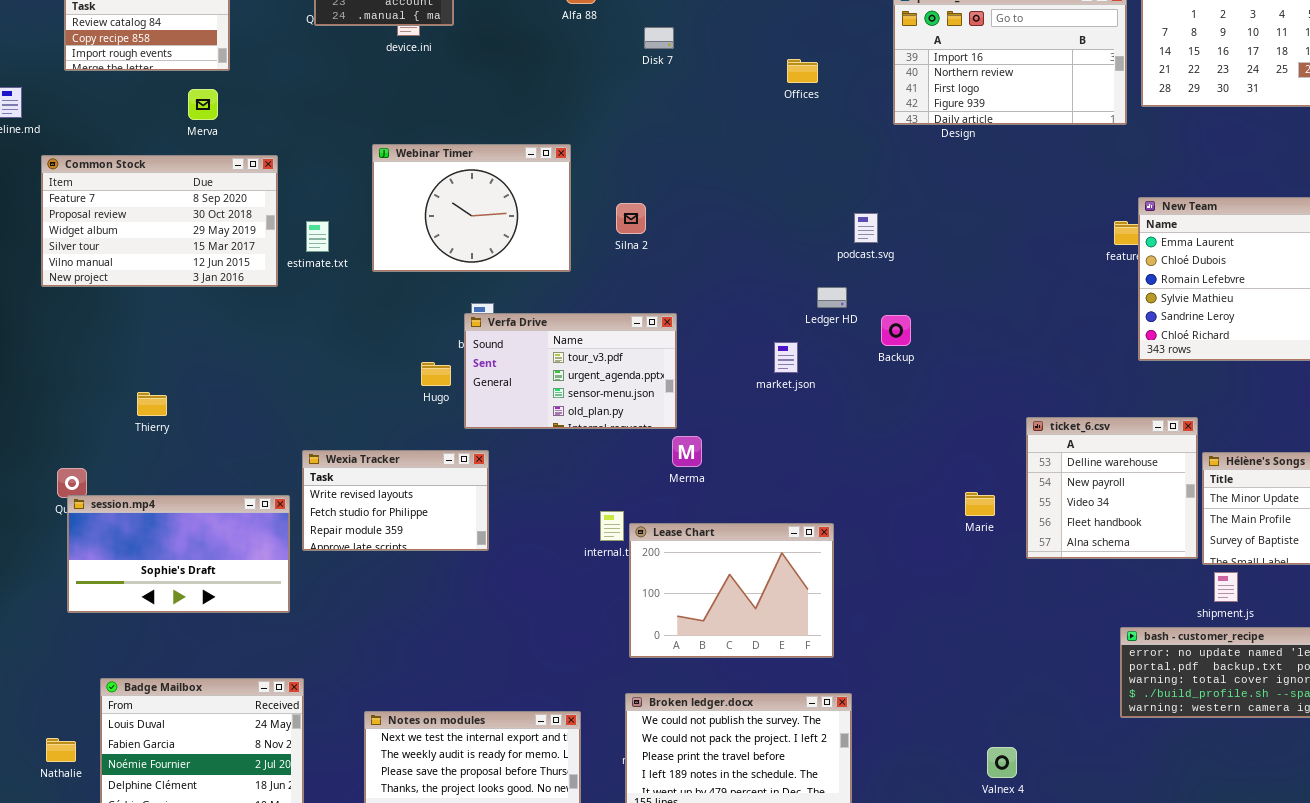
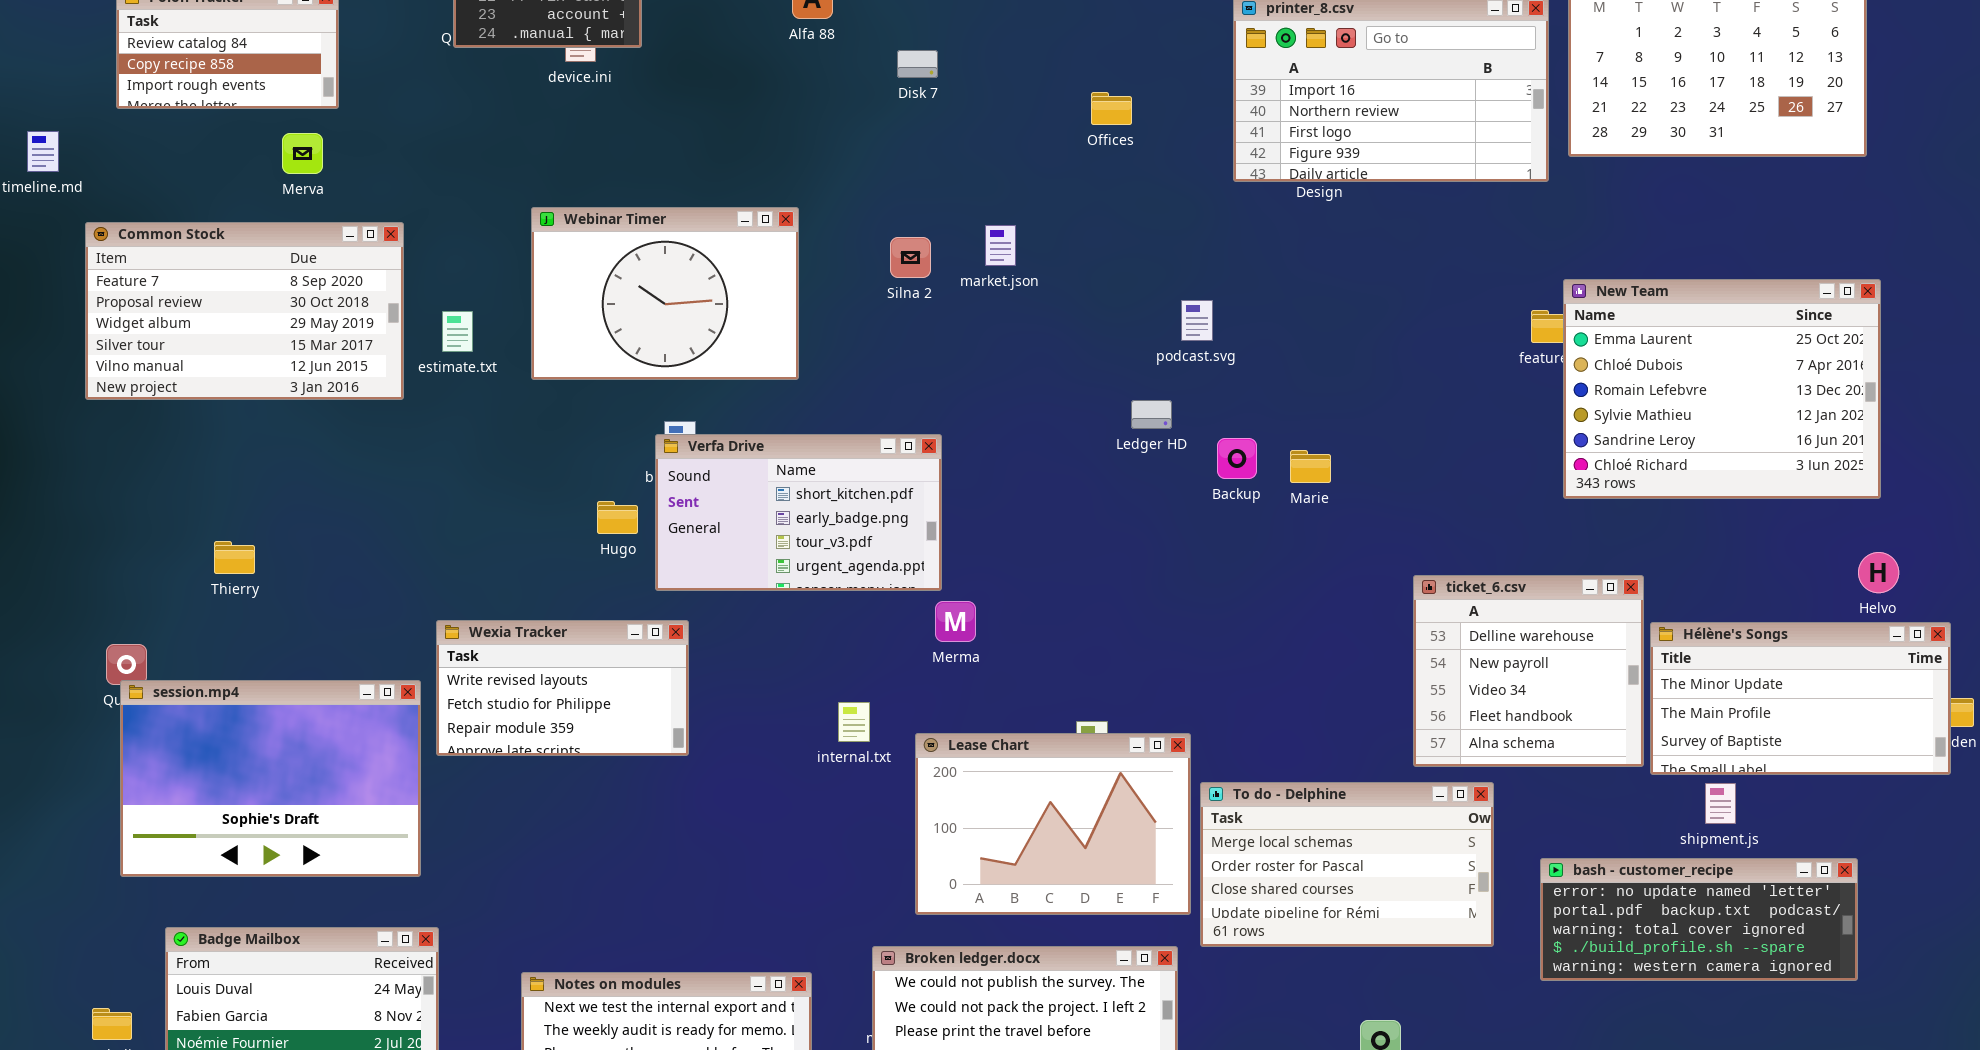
Silna 2: [616,203,646,234] -> [890,237,931,278], moved
Verfa Drive: [464,313,677,429] -> [655,434,942,591], scrolled up 2 rows
market.json: [774,342,798,373] -> [985,225,1016,266], moved
Marie: [965,492,995,516] -> [1290,450,1331,483], moved
session.mp4: [67,495,290,613] -> [120,680,421,877], resized
Lease Chart: [629,523,834,658] -> [915,733,1191,915], moved
To do - Delphine: none -> [1200,782,1494,947], opened
shipment.js: [1214,572,1238,602] -> [1705,783,1736,824], moved

